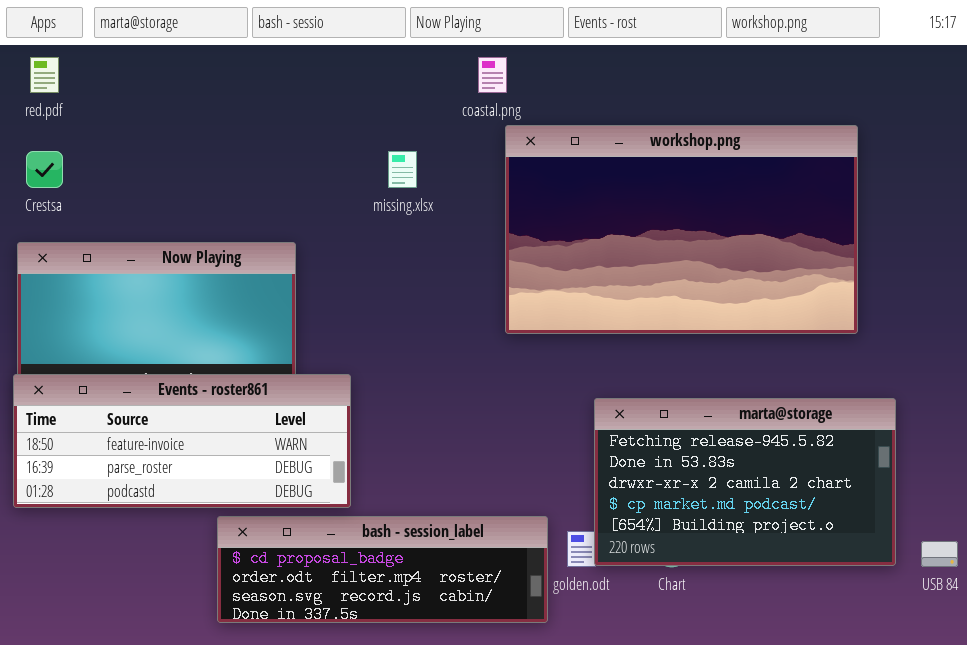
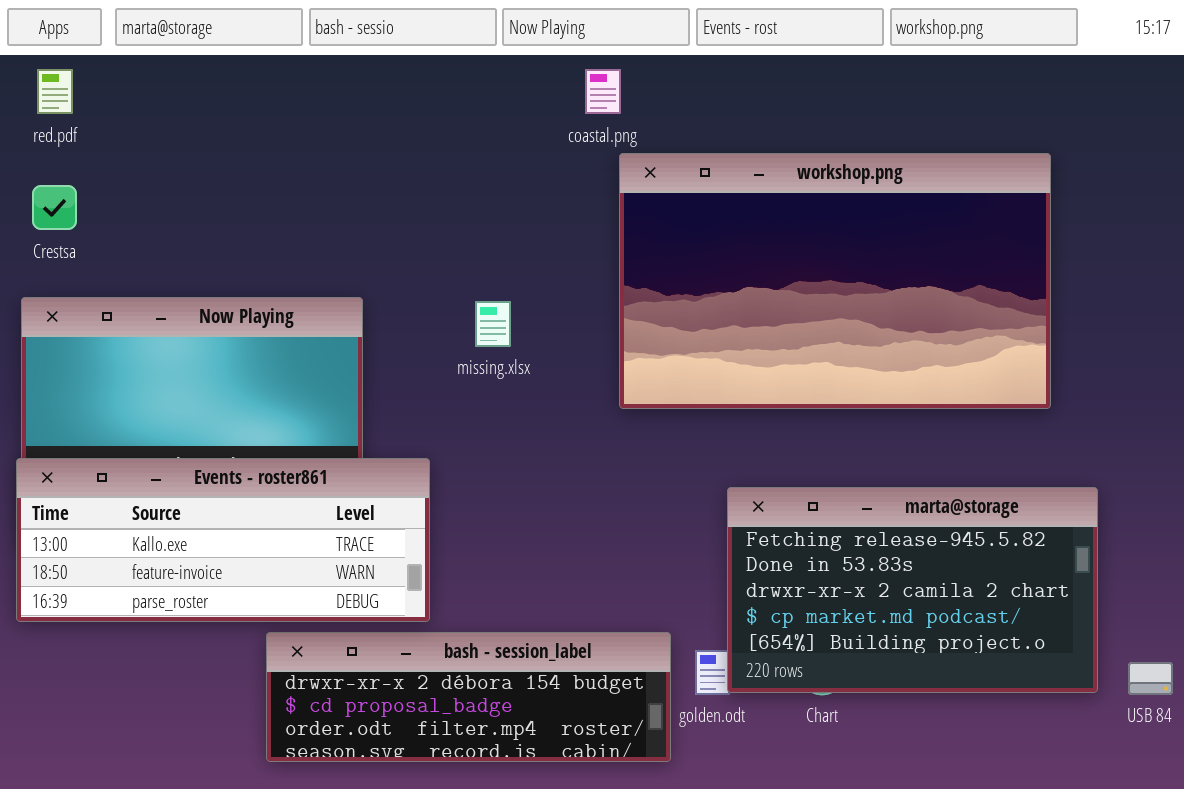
missing.xlsx: [388,151,417,188] -> [475,301,511,347], moved
Events - roster861: [13,374,351,508] -> [16,458,430,622], scrolled up 1 row
bash - session_label: [217,516,548,623] -> [266,632,671,762], scrolled up 1 row

